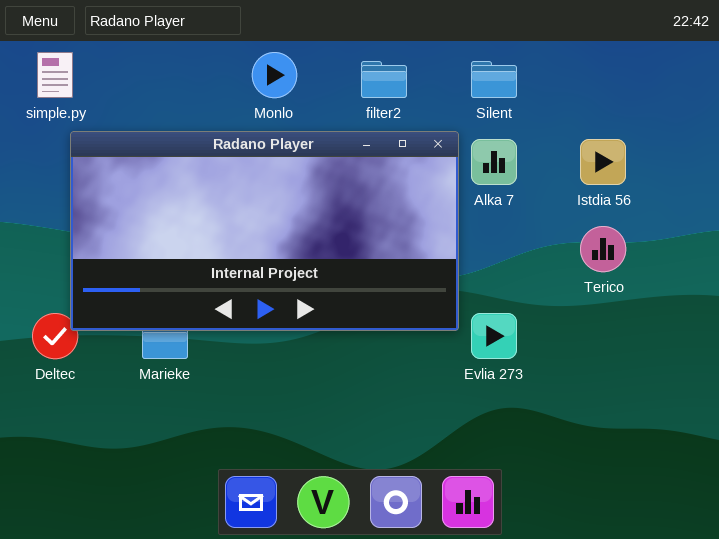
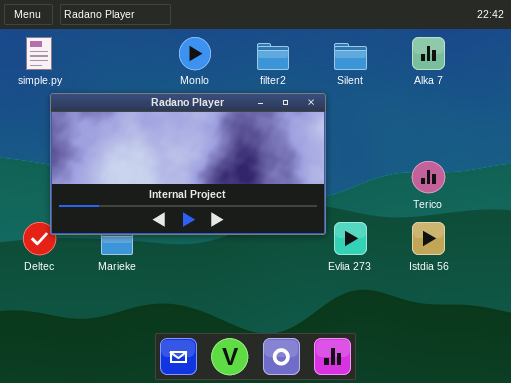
Alka 7: [471,139,517,185] -> [412,37,445,70], moved
Istdia 56: [580,139,626,185] -> [412,222,445,255], moved

